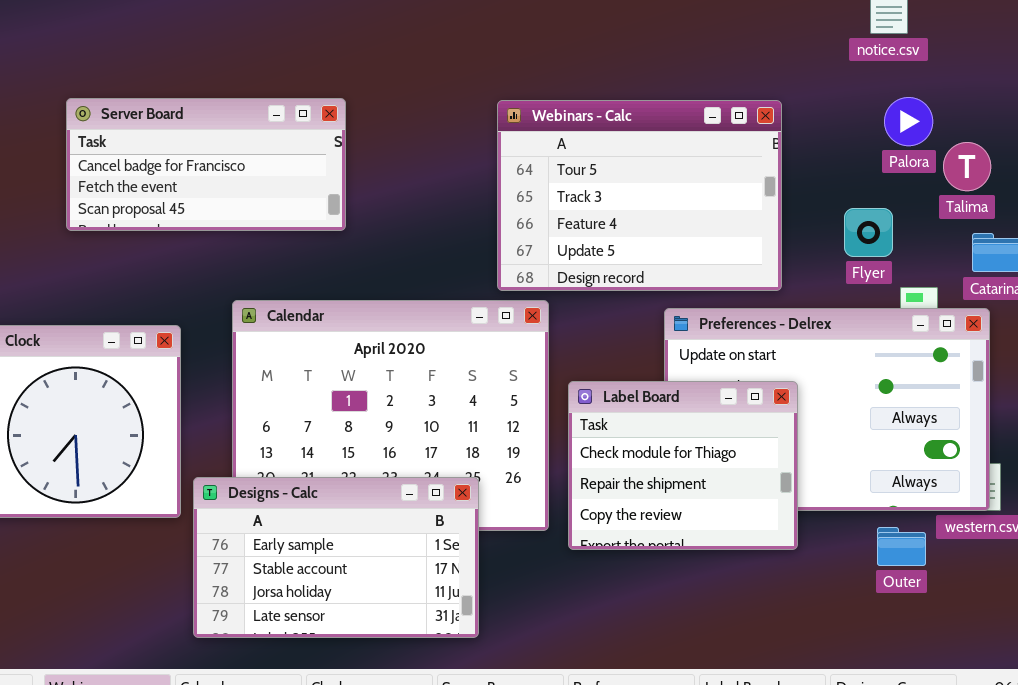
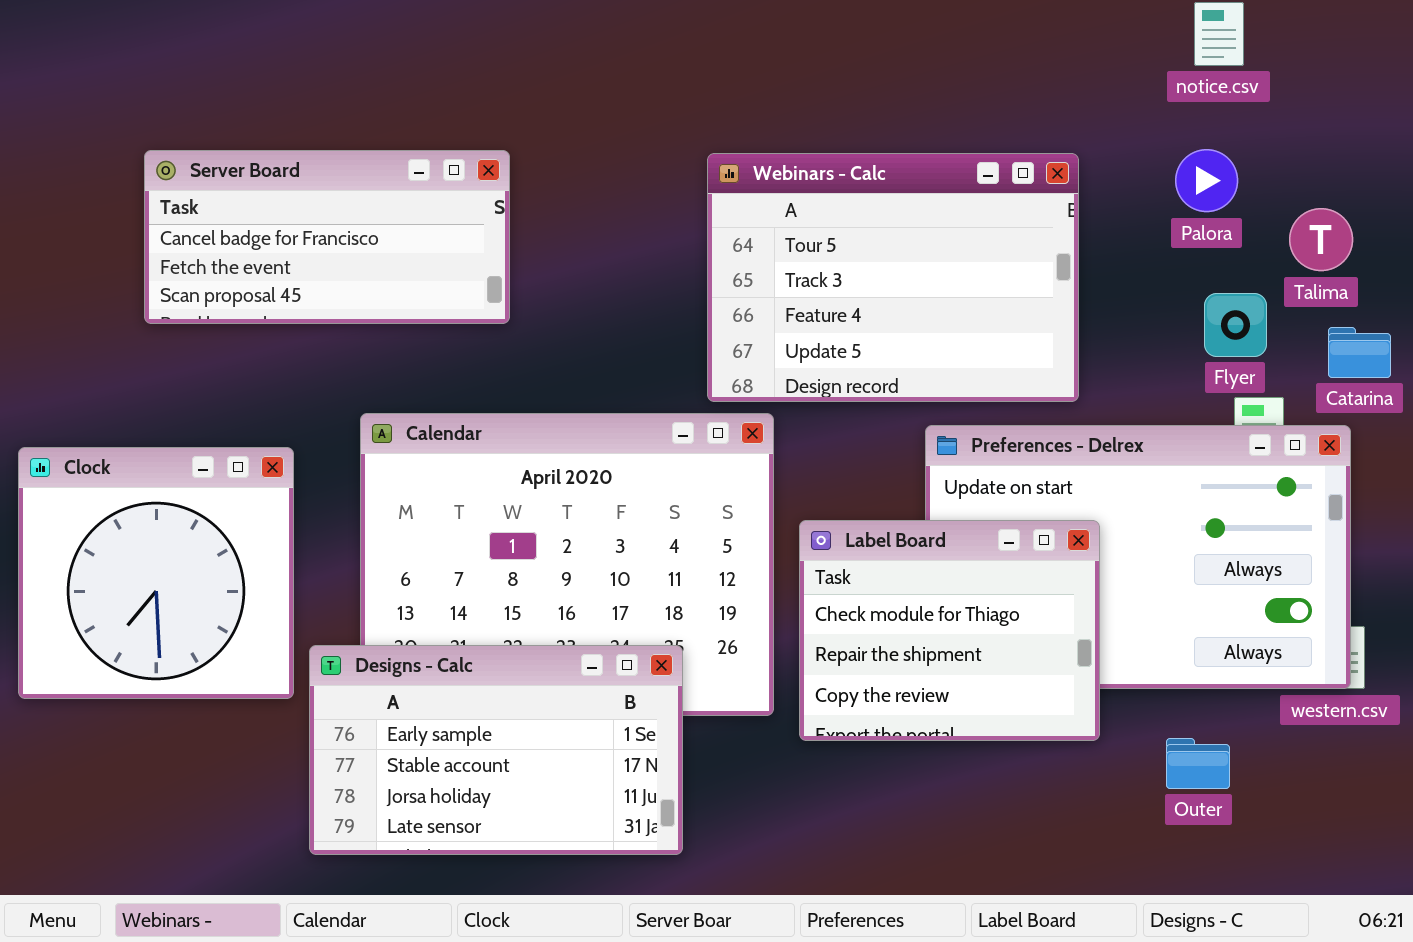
Palora: [884,97,933,146] -> [1175,149,1238,212], moved
Flyer: [844,208,893,257] -> [1204,293,1267,357], moved
Outer: [877,527,926,566] -> [1166,738,1230,789], moved

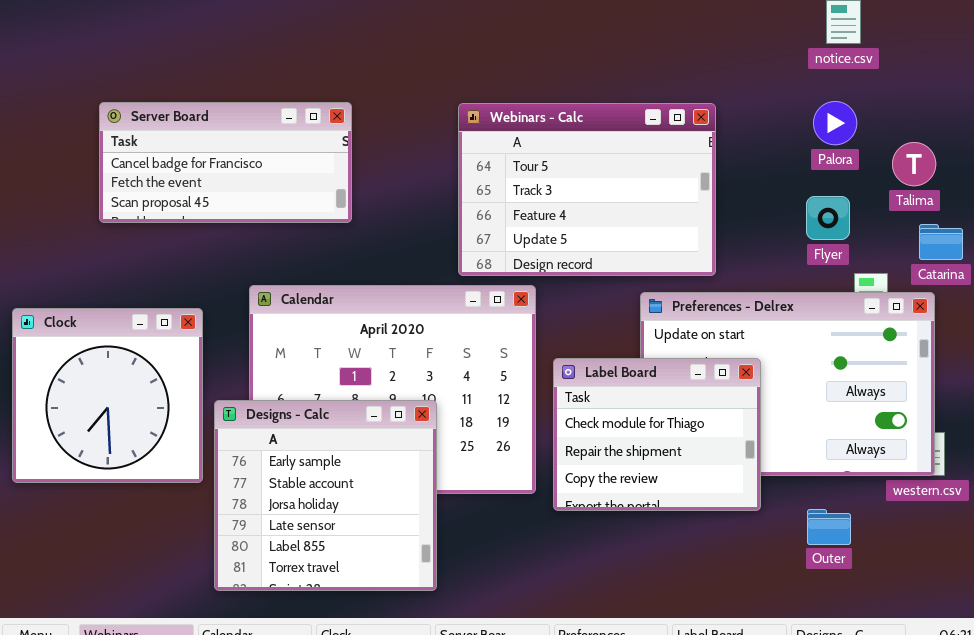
Webinars - Calc: [707,153,1079,402] -> [458,103,716,276], moved
Flyer: [1204,293,1267,357] -> [806,196,850,240], moved
Designs - Calc: [309,645,683,855] -> [214,400,437,591], resized

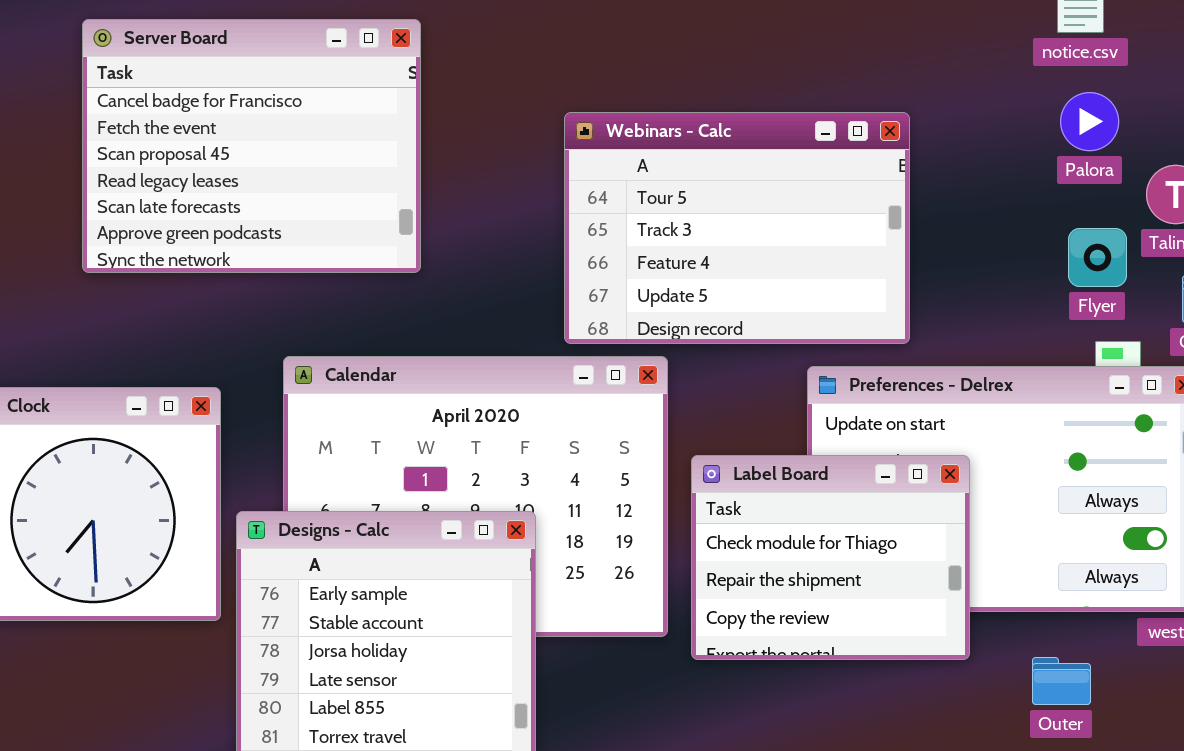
Palora: [813,101,857,145] -> [1060,92,1119,151], moved
Server Board: [99,102,352,223] -> [82,19,421,273], resized
Flyer: [806,196,850,240] -> [1068,228,1127,287], moved

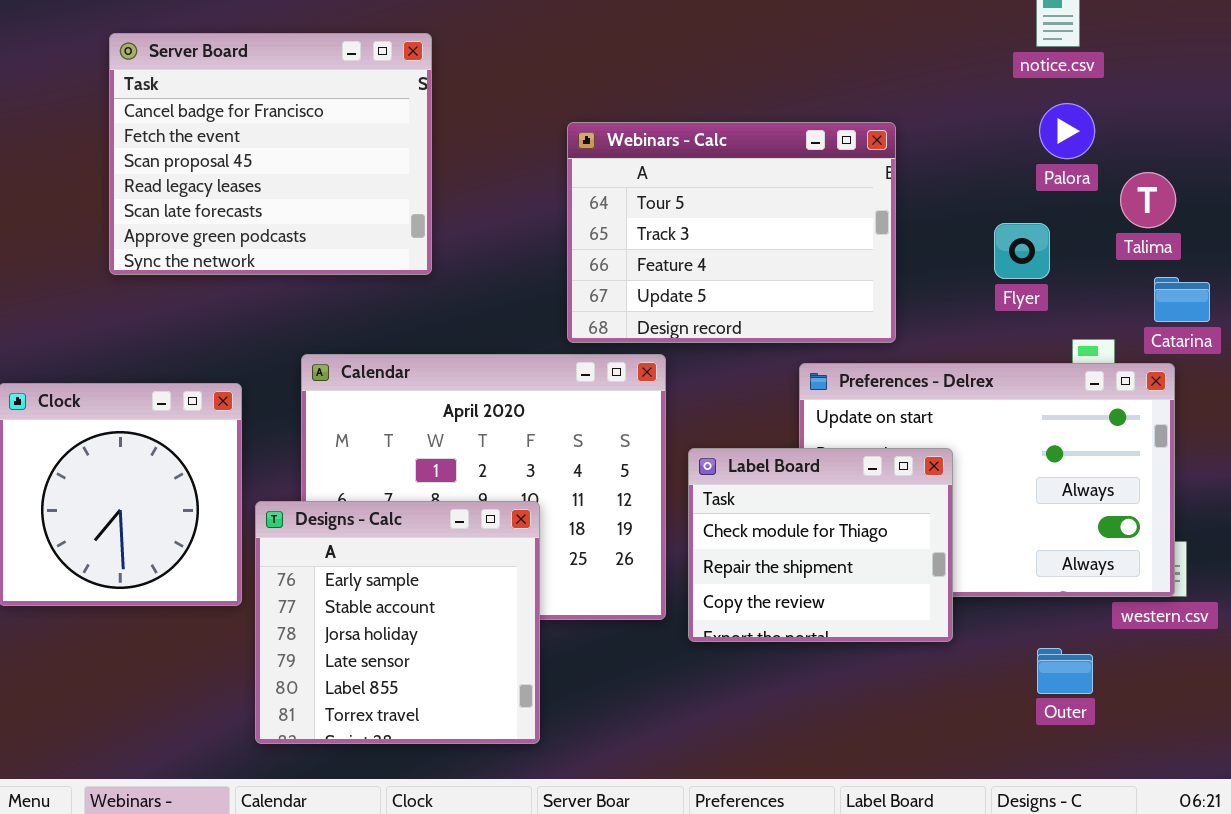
Flyer: [1068,228,1127,287] -> [994,223,1050,279], moved
Outer: [1032,657,1091,705] -> [1037,648,1093,694], moved

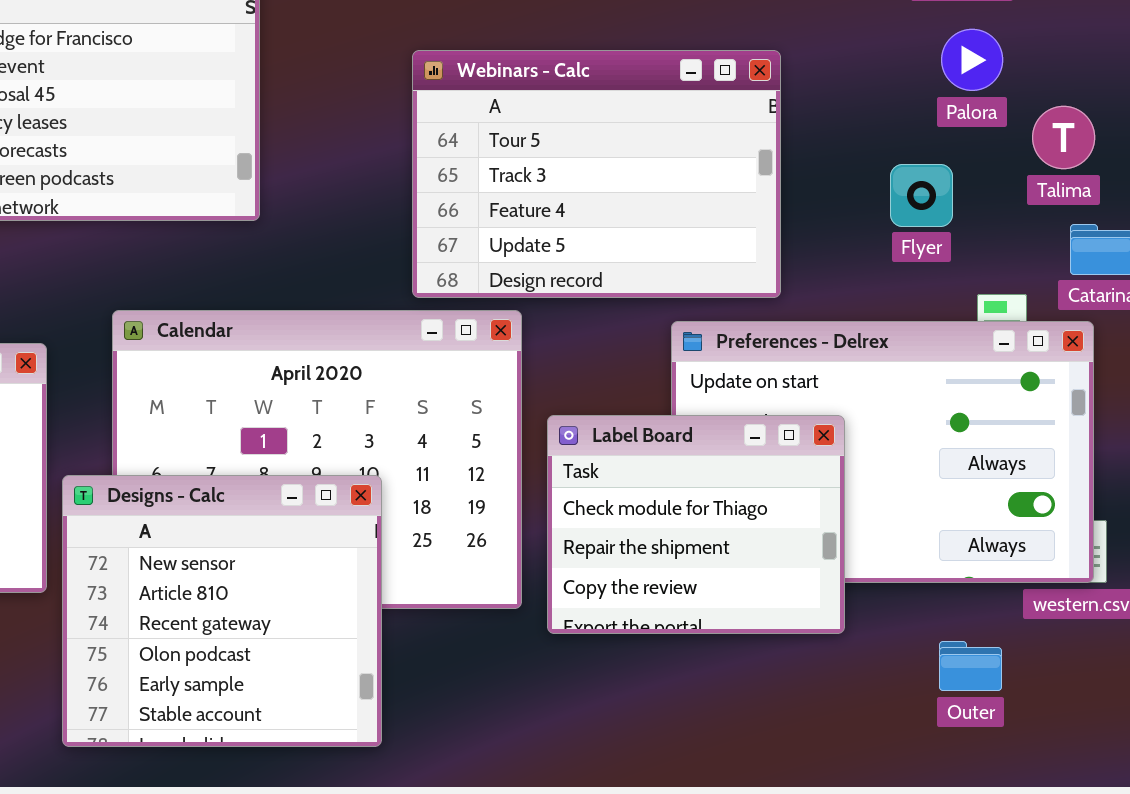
Designs - Calc: [255,501,540,744] -> [62,475,382,747], scrolled up 4 rows

